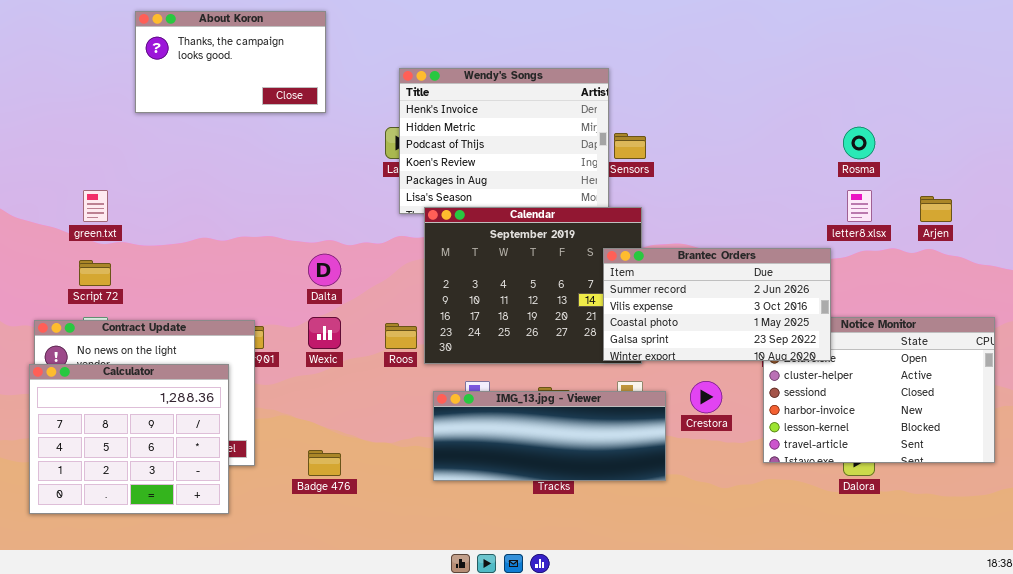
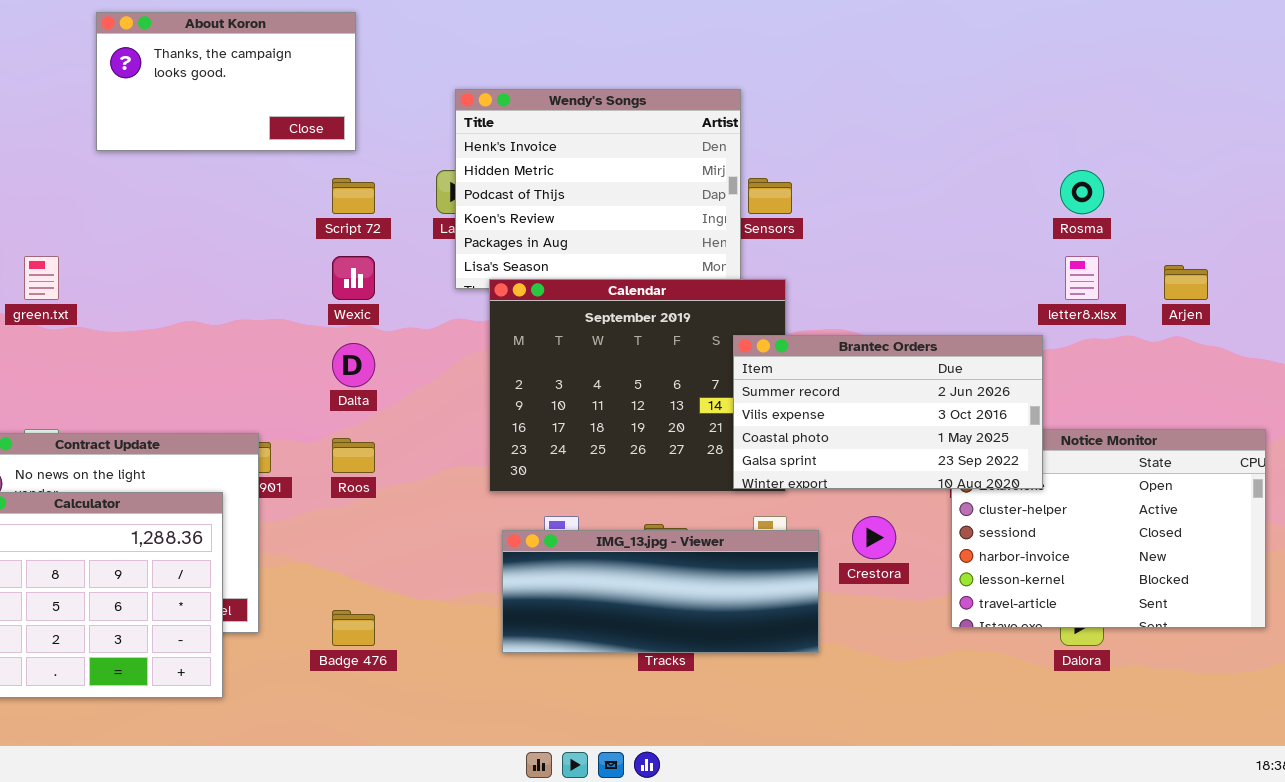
Script 72: [79,260,111,286] -> [332,178,375,214], moved
Wexic: [308,317,341,349] -> [332,256,375,300], moved
Roos: [385,323,417,349] -> [332,438,375,473], moved

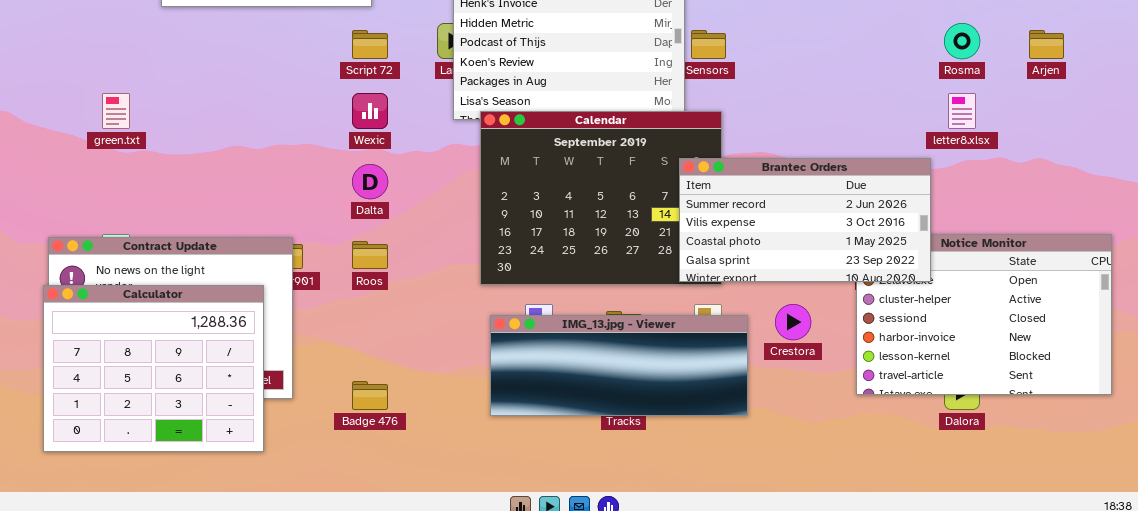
Arjen: [1164,265,1208,300] -> [1029,30,1064,59], moved

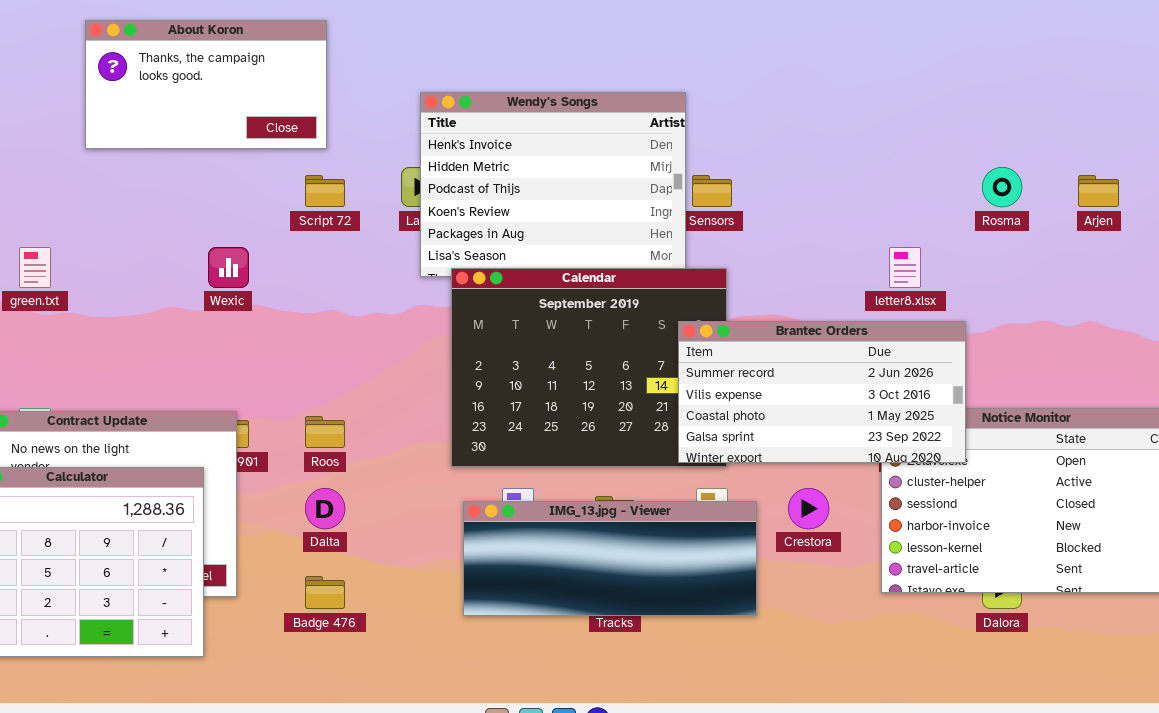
Wexic: [352,93,388,129] -> [208,247,249,288], moved
letter8.xlsx: [948,93,976,129] -> [889,247,921,288], moved
Dalta: [352,164,388,199] -> [305,488,345,529], moved

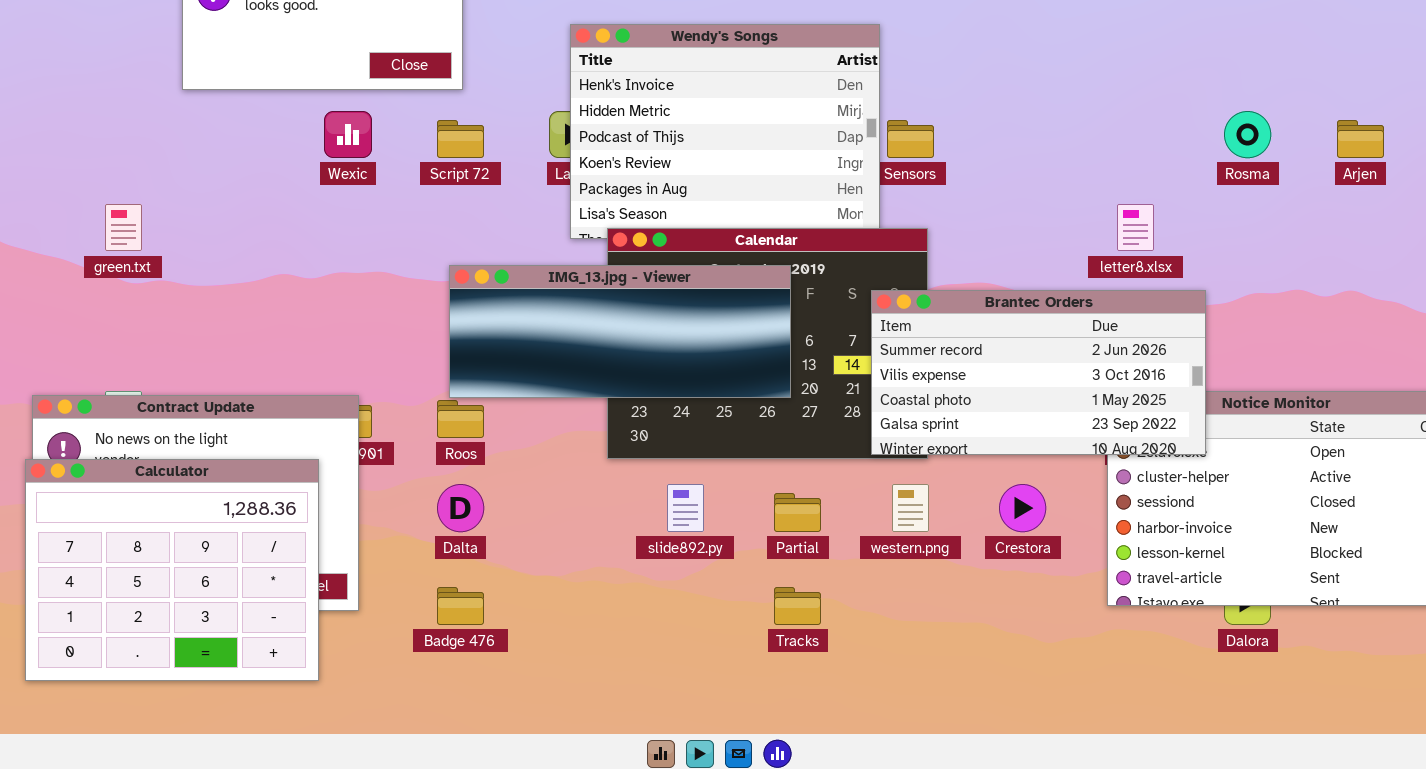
Wexic: [208,247,249,288] -> [324,111,372,158], moved
IMG_13.jpg - Viewer: [463,501,757,616] -> [449,265,791,398], moved

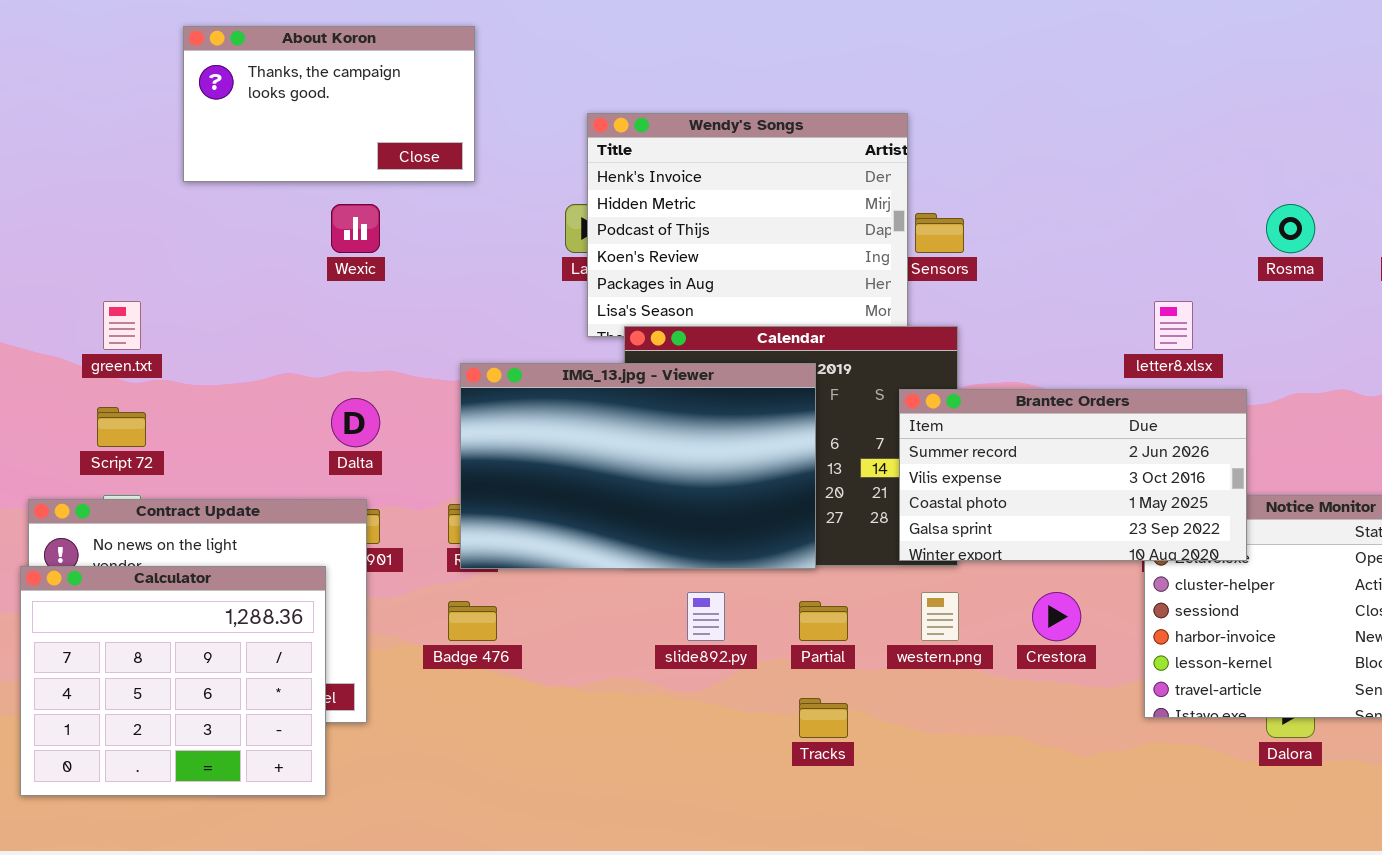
Script 72: [437,120,484,158] -> [97,407,146,447], moved
IMG_13.jpg - Viewer: [449,265,791,398] -> [460,363,816,569], resized
Dalta: [437,484,484,532] -> [331,398,380,447], moved
Badge 476: [437,587,484,625] -> [448,601,497,641], moved

